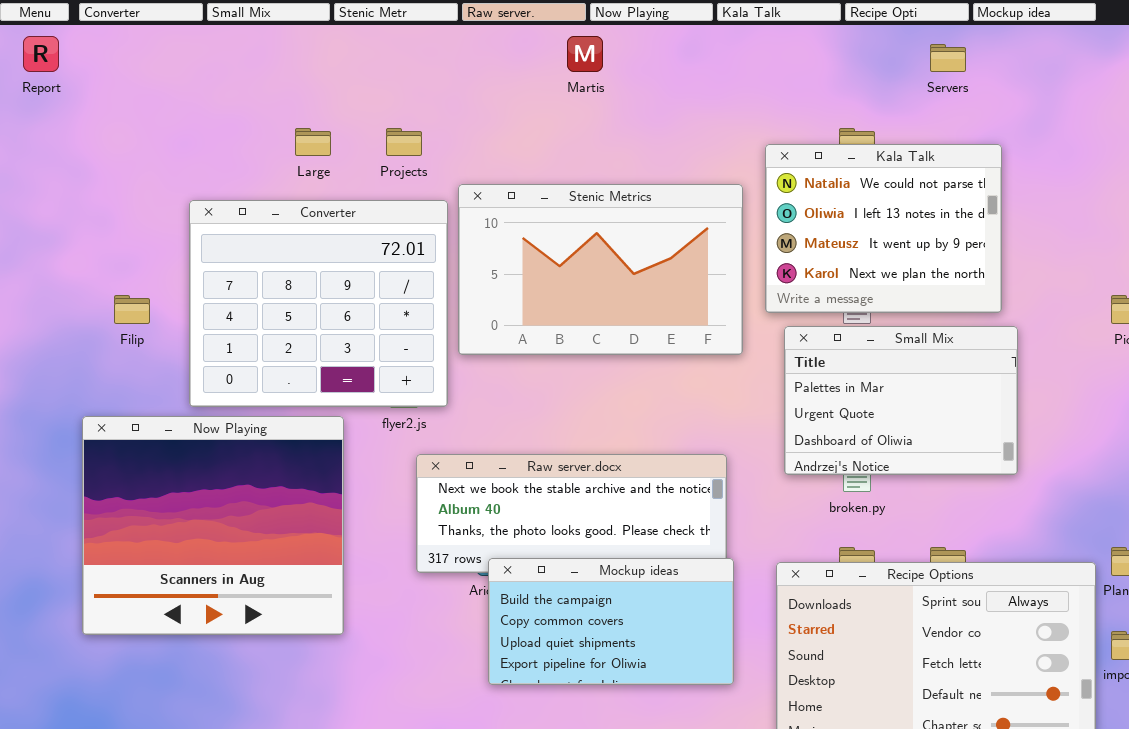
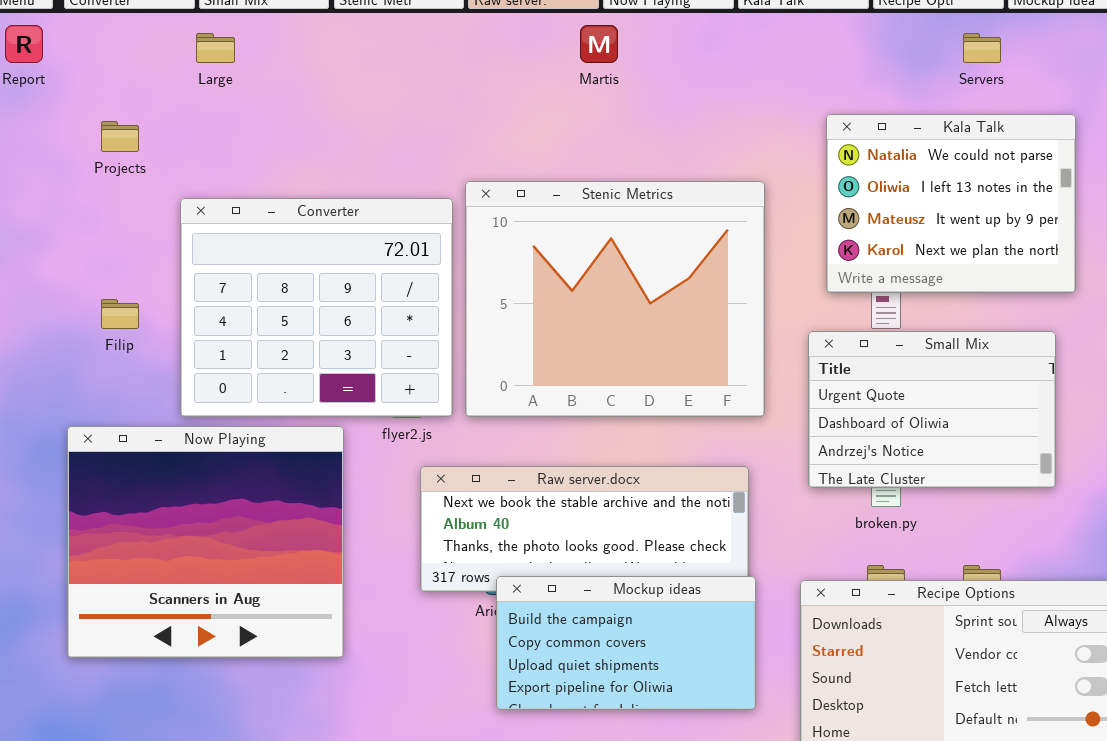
Large: [295,128,331,156] -> [196,33,235,63], moved
Projects: [386,128,422,156] -> [101,121,139,152], moved
Kala Talk: [765,144,1002,313] -> [826,114,1076,293], moved
Stenic Metrics: [458,184,743,355] -> [465,181,765,417], resized
Small Mix: [784,326,1018,475] -> [808,331,1056,488], scrolled down 1 row

